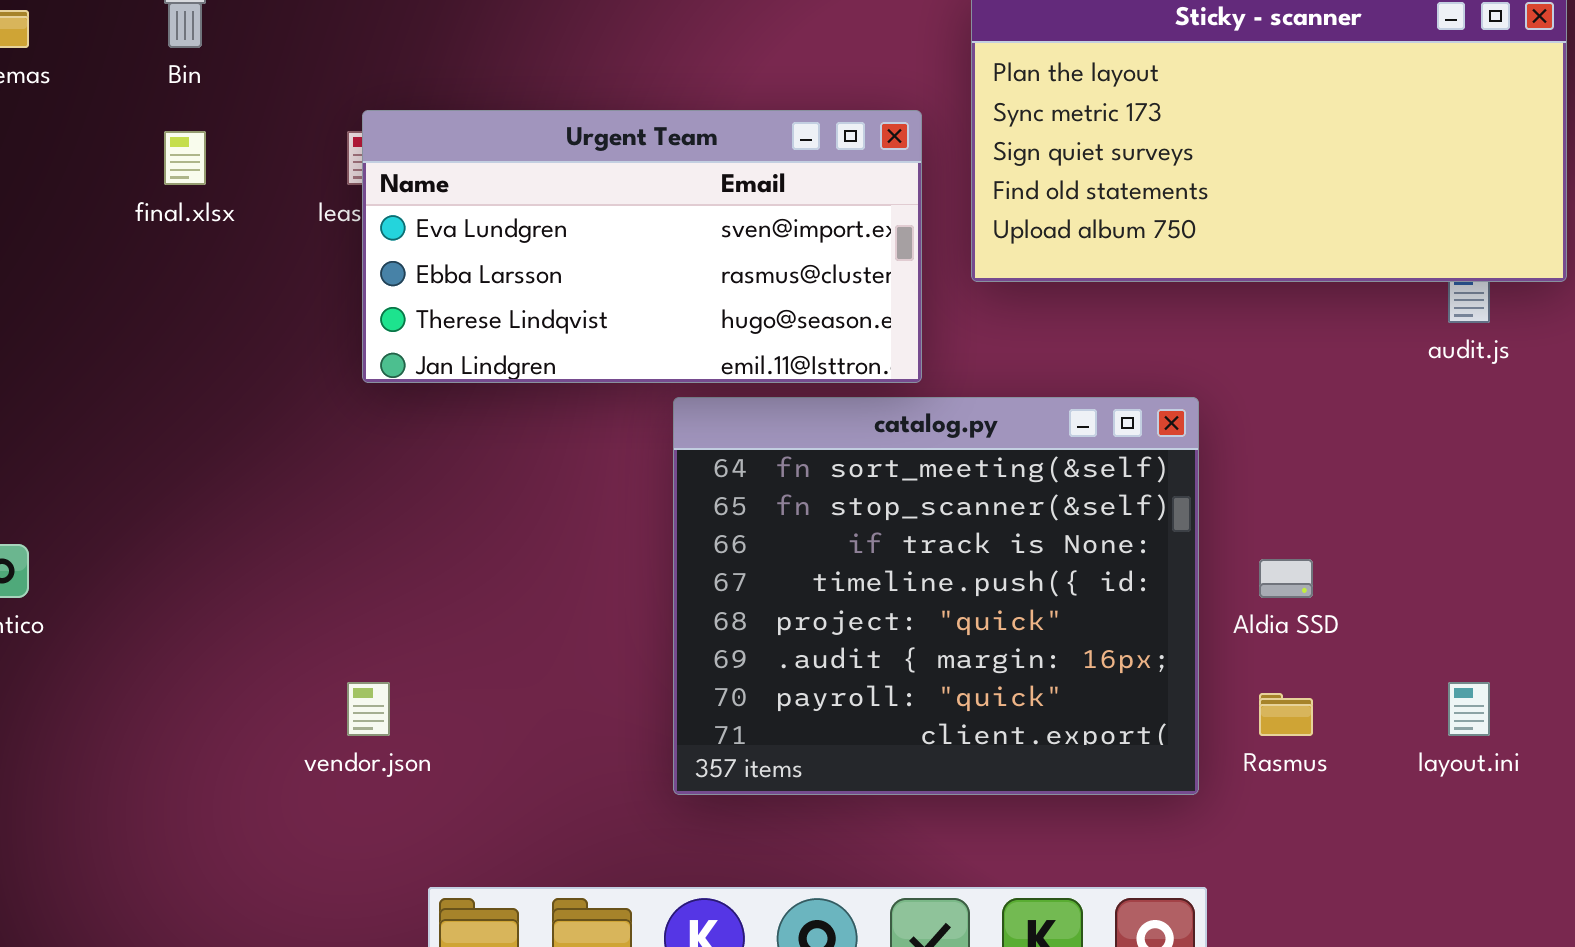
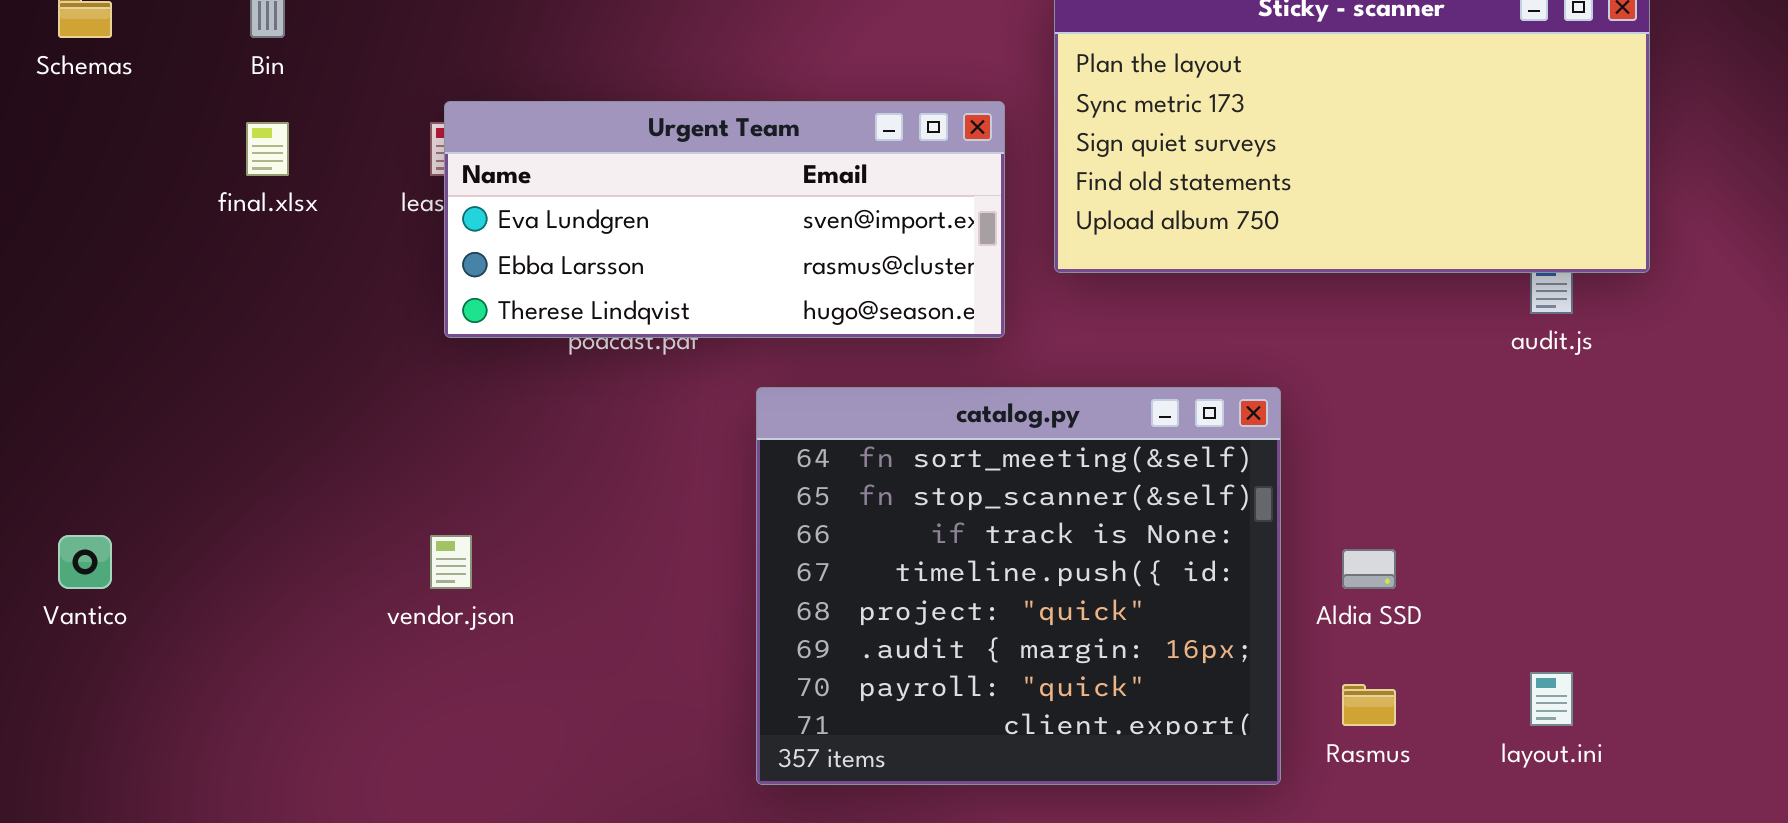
Urgent Team: [362,110,922,383] -> [444,101,1005,338], resized
vendor.json: [347,682,390,736] -> [430,535,472,589], moved

